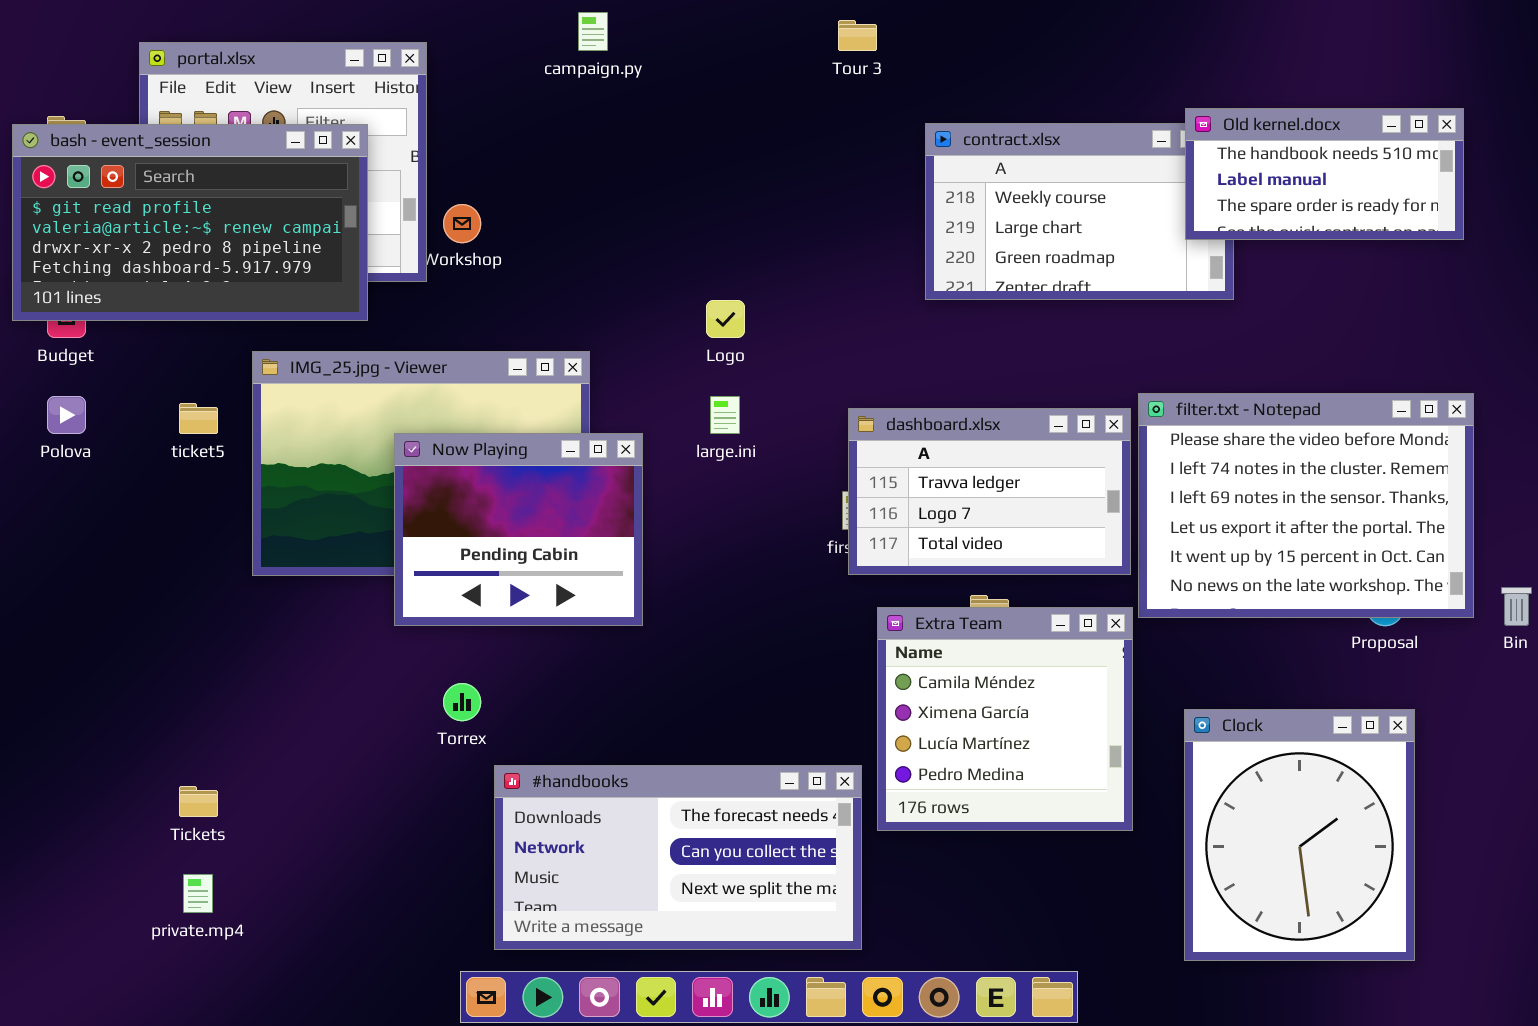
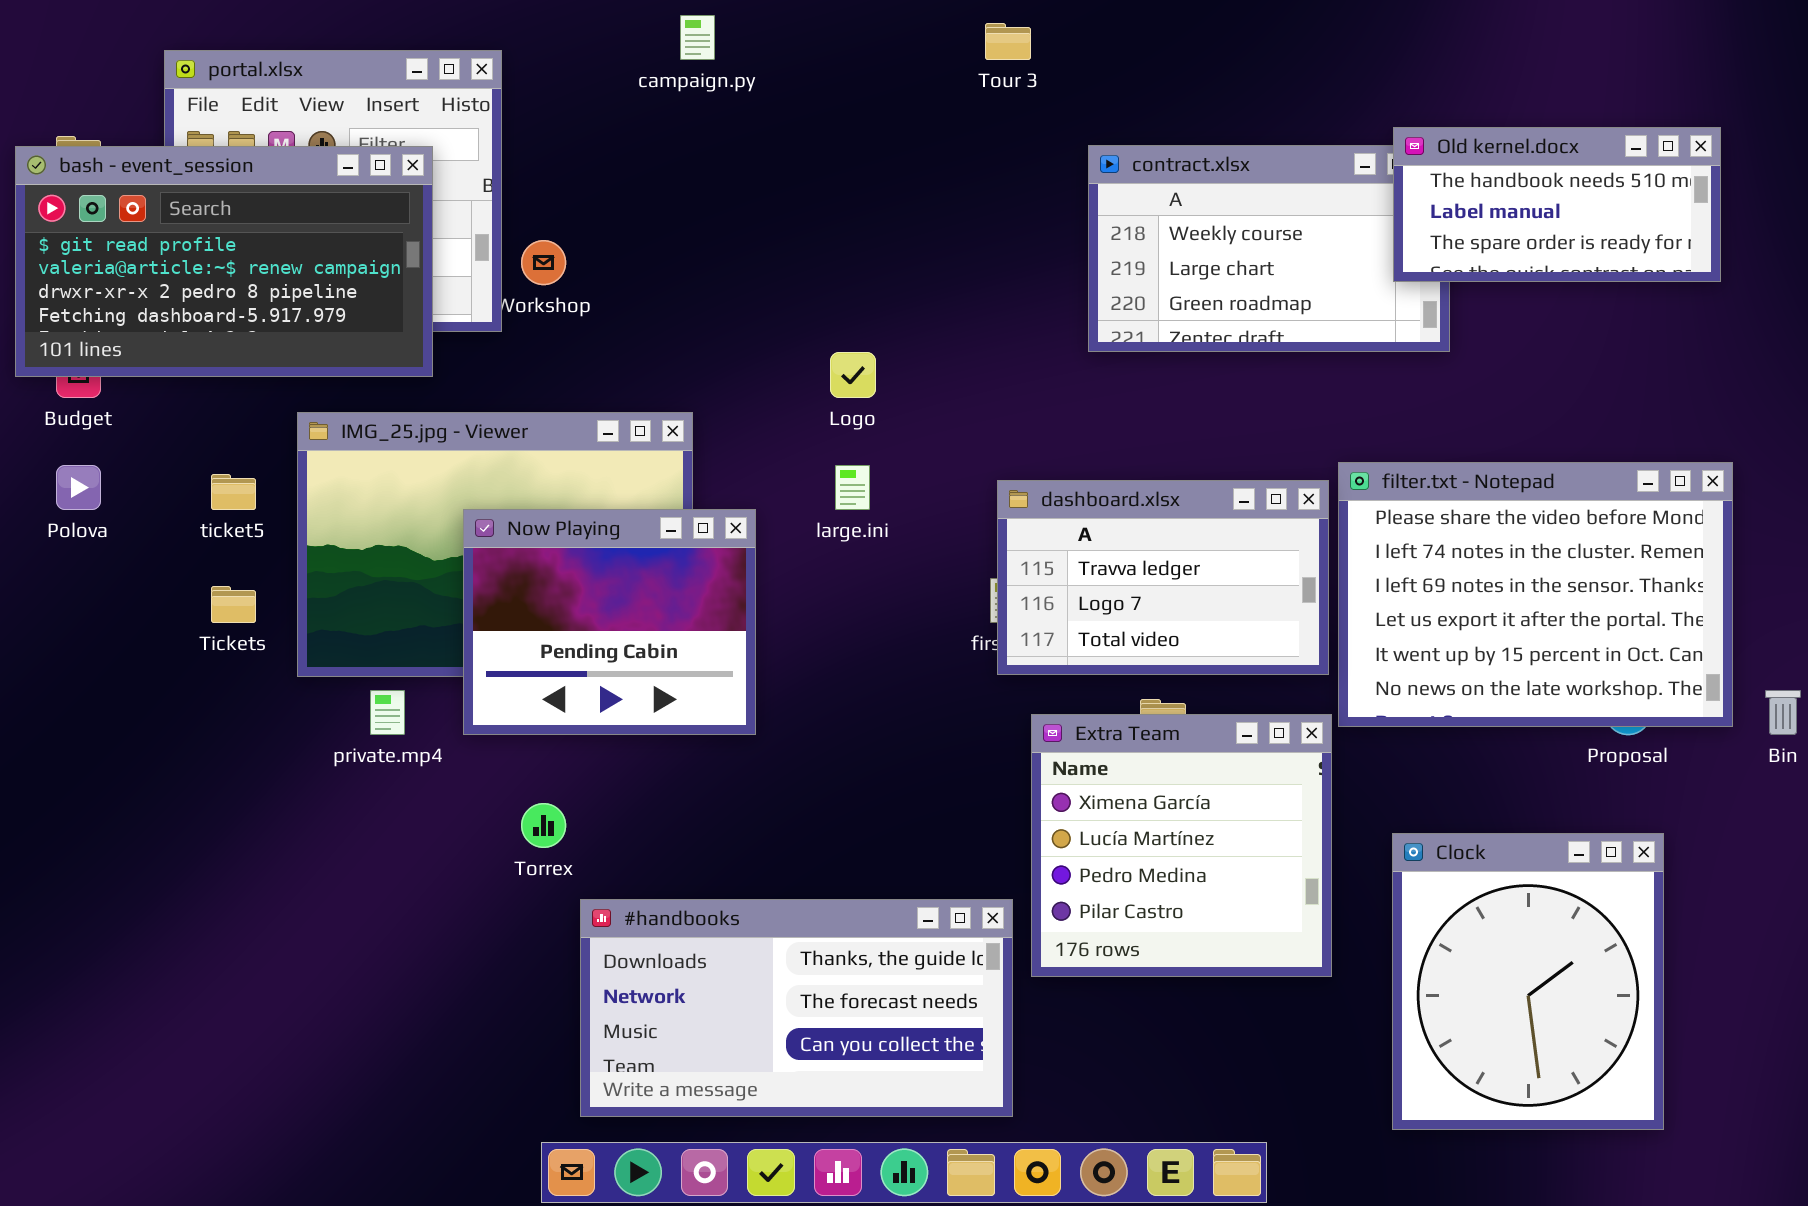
Extra Team: [877,607,1133,831] -> [1031,714,1332,977], scrolled down 1 row
#handbooks: [494,765,862,950] -> [580,899,1013,1117], scrolled up 1 row
Tickets: [179,786,218,817] -> [211,586,256,623], moved
private.mp4: [183,874,213,913] -> [370,690,405,735], moved

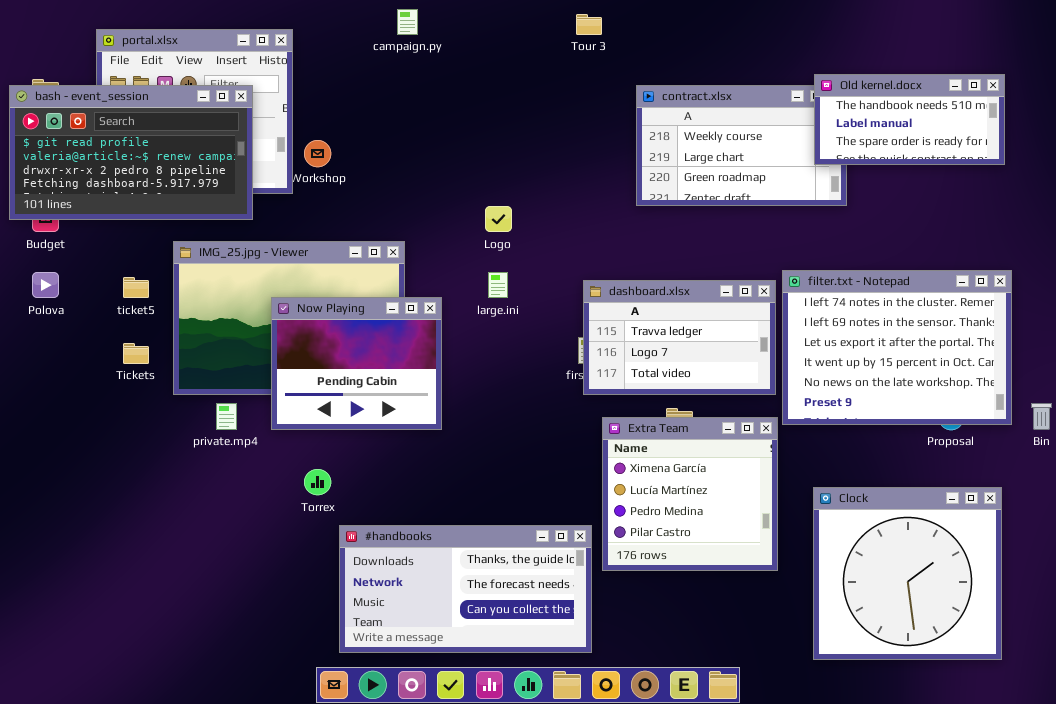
filter.txt - Notepad: [1338,462,1733,727] -> [782,270,1012,425], scrolled down 1 row
Clock: [1392,833,1664,1130] -> [813,487,1002,660], resized

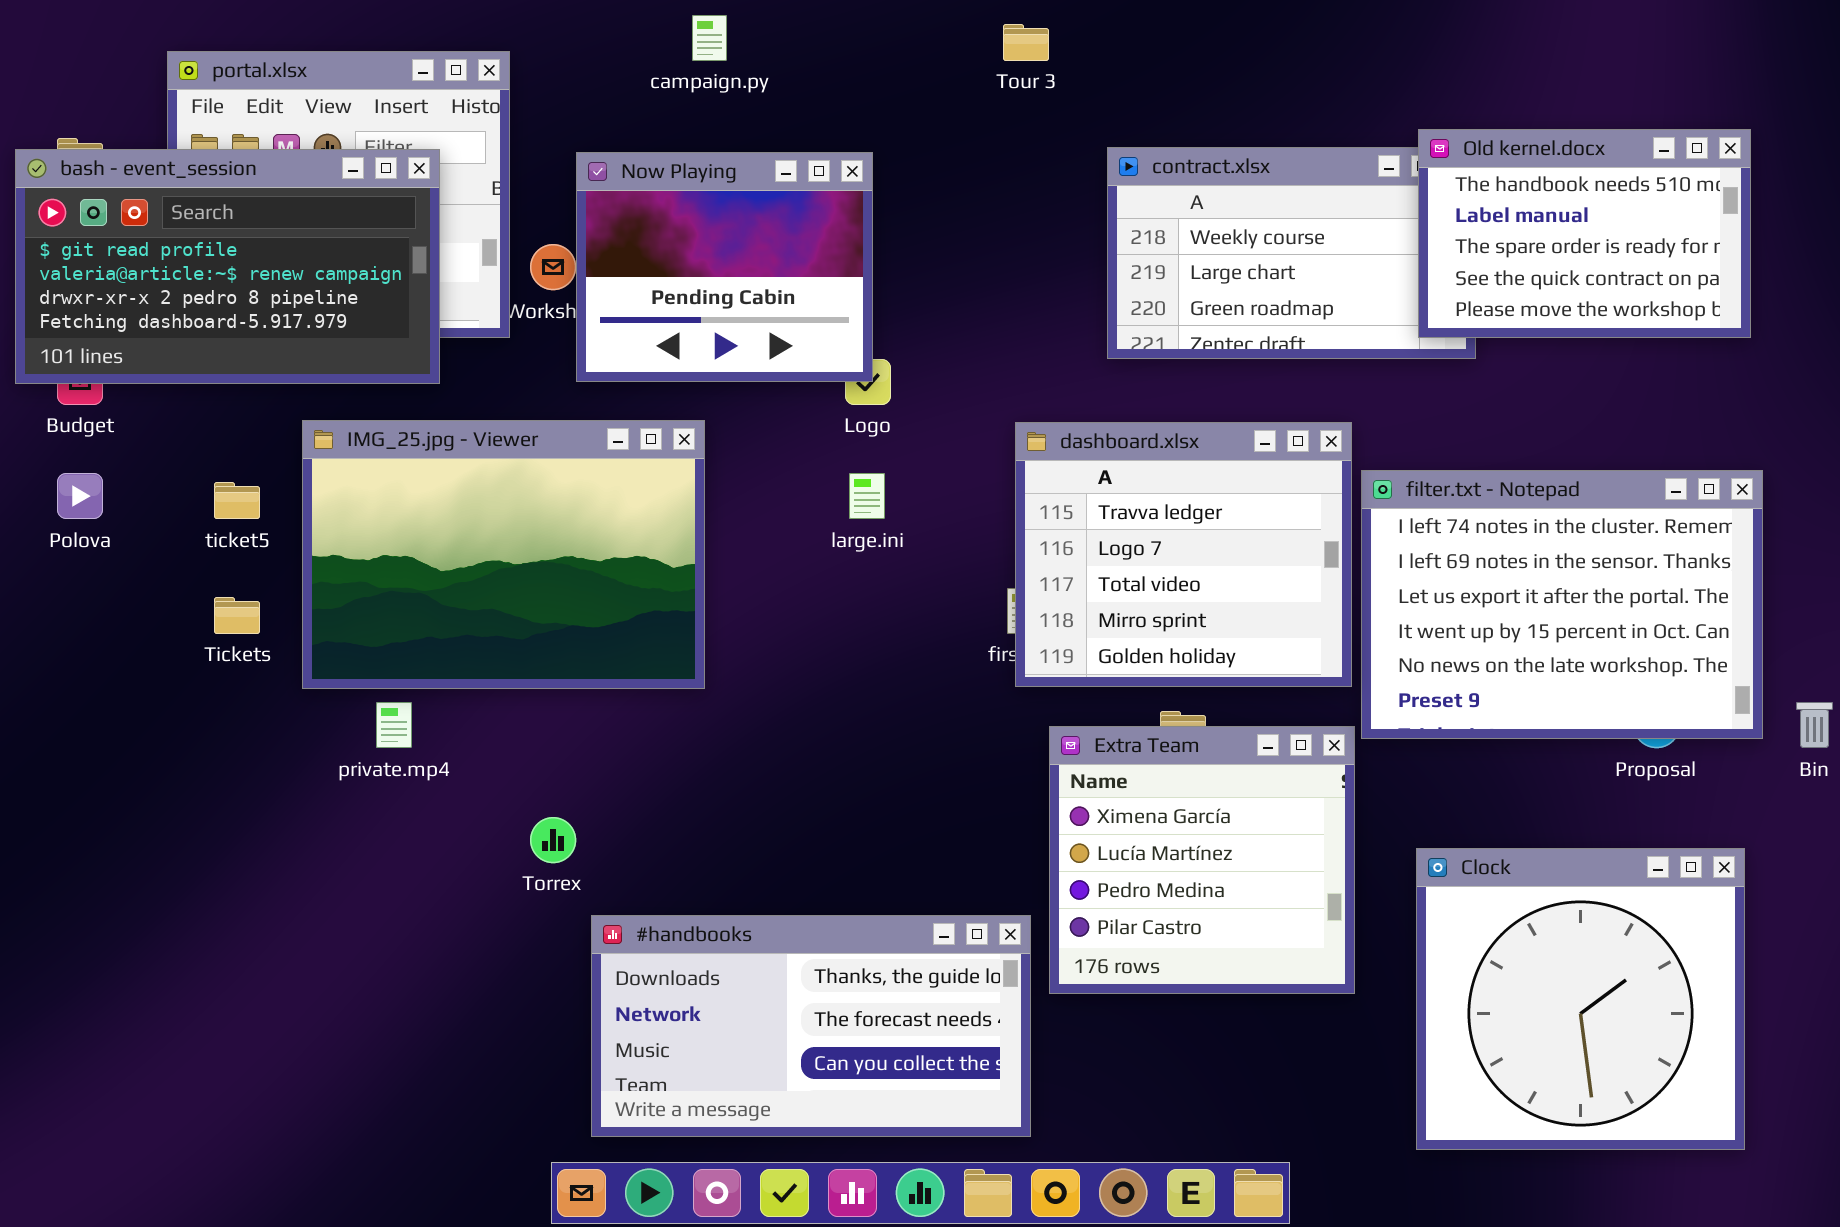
Old kernel.docx: [814,74,1005,165] -> [1418,129,1751,338], resized
dashboard.xlsx: [583,280,776,395] -> [1015,422,1352,687], resized
Now Playing: [271,297,442,430] -> [576,152,873,382], moved

